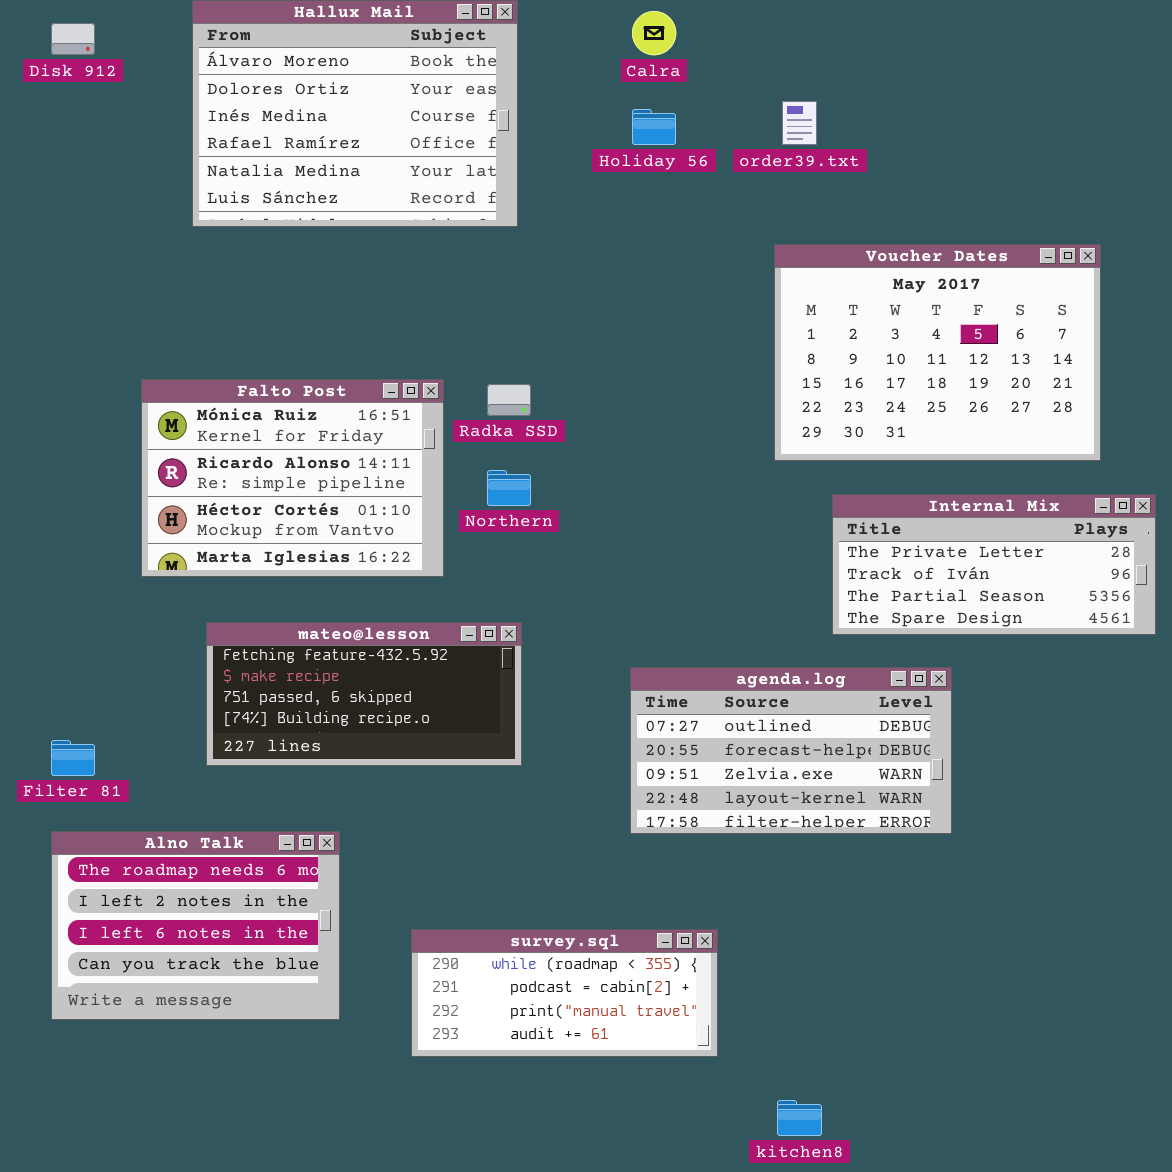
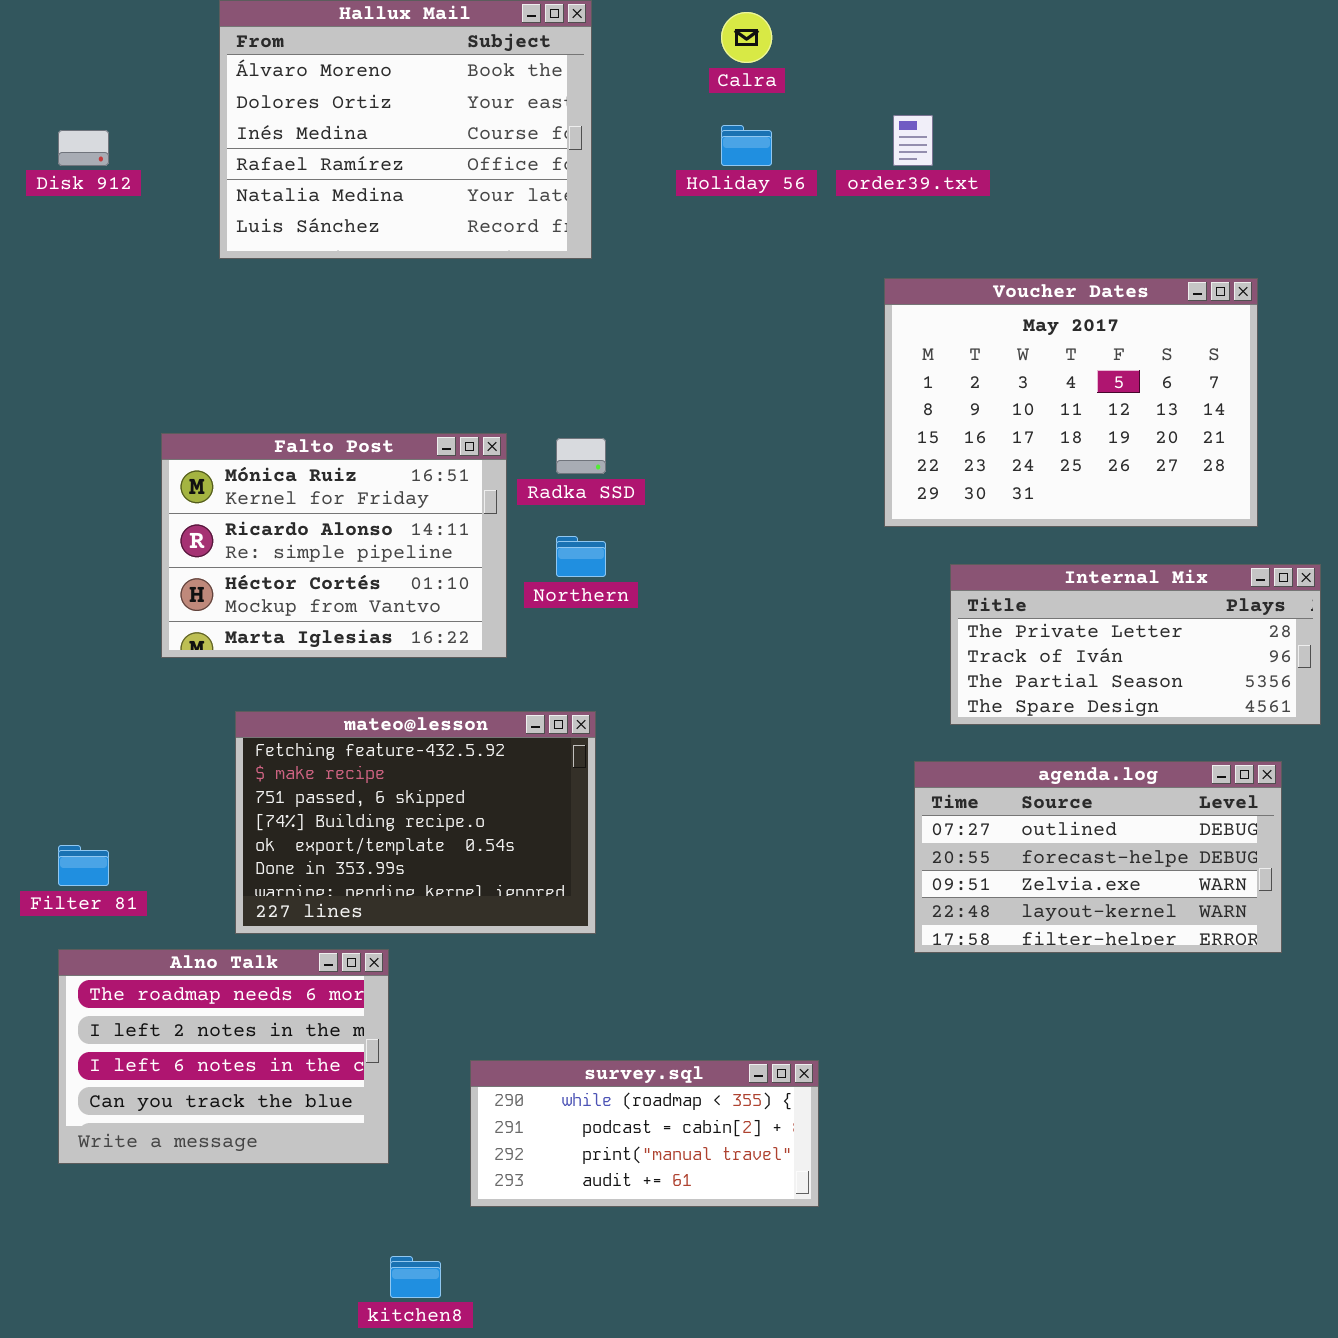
Disk 912: [51,23,95,55] -> [58,130,109,166], moved
mateo@lesson: [206,622,522,766] -> [235,711,596,934], resized
agenda.log: [630,667,952,834] -> [914,761,1282,953], moved
kitchen8: [777,1100,822,1136] -> [390,1256,441,1298], moved

